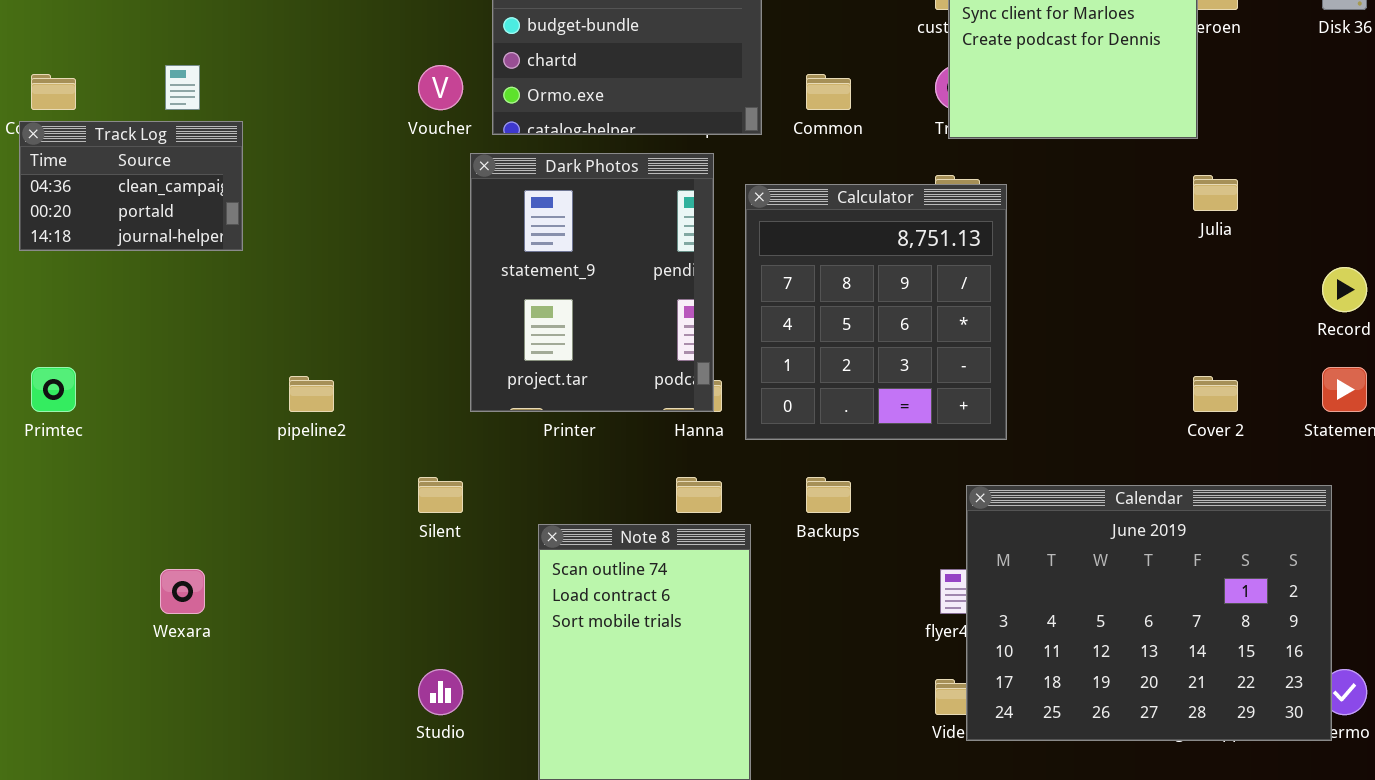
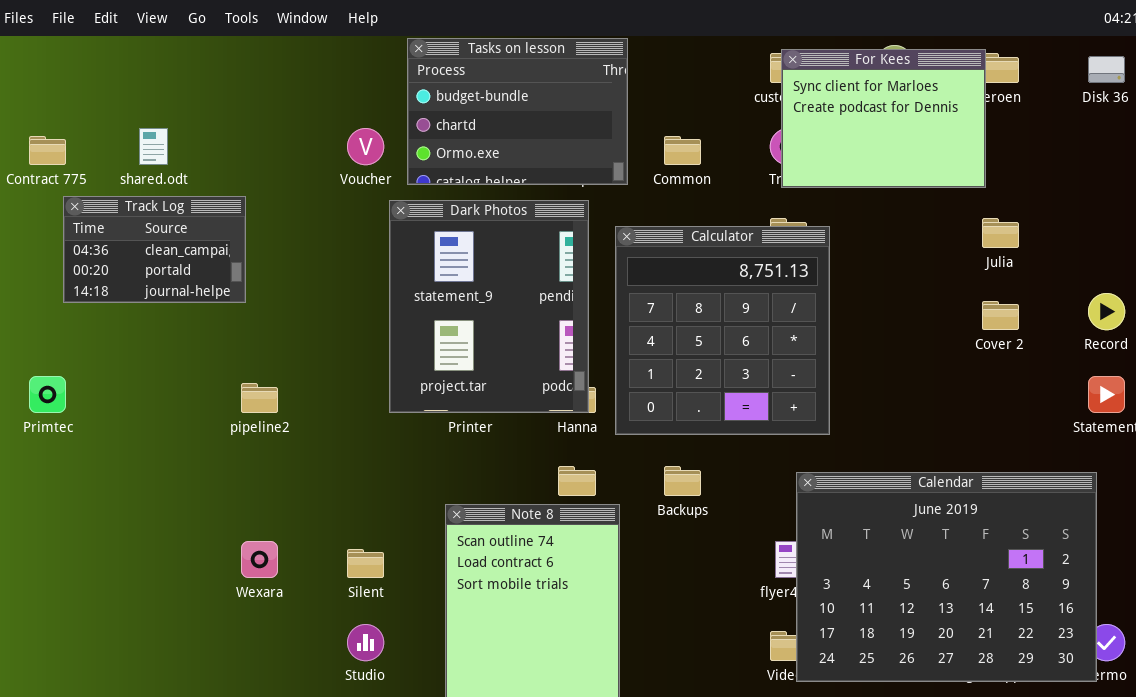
Track Log: [19,121,243,251] -> [63,196,246,303], moved
Cover 2: [1193,376,1238,412] -> [982,301,1019,330], moved
Silent: [418,477,463,513] -> [347,549,384,578], moved
Wexara: [160,569,205,614] -> [241,541,278,578], moved

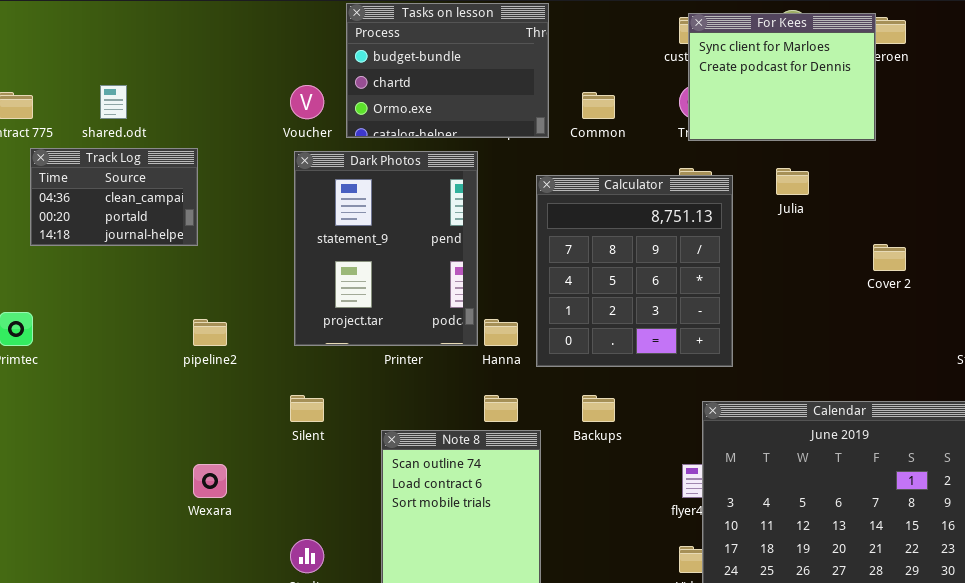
Dark Photos: [389,200,589,413] -> [294,151,478,346], moved
Julia: [982,218,1019,248] -> [776,168,809,195], moved
Silent: [347,549,384,578] -> [290,395,324,422], moved

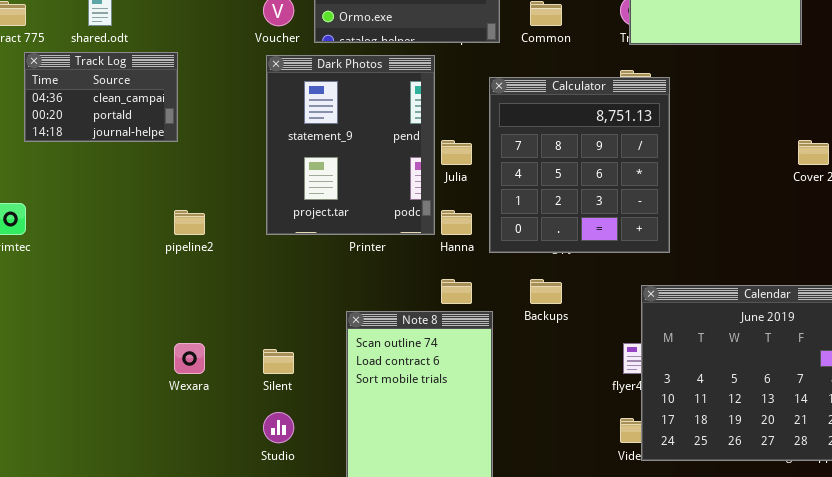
Julia: [776,168,809,195] -> [441,140,472,165], moved
Silent: [290,395,324,422] -> [263,349,294,374], moved

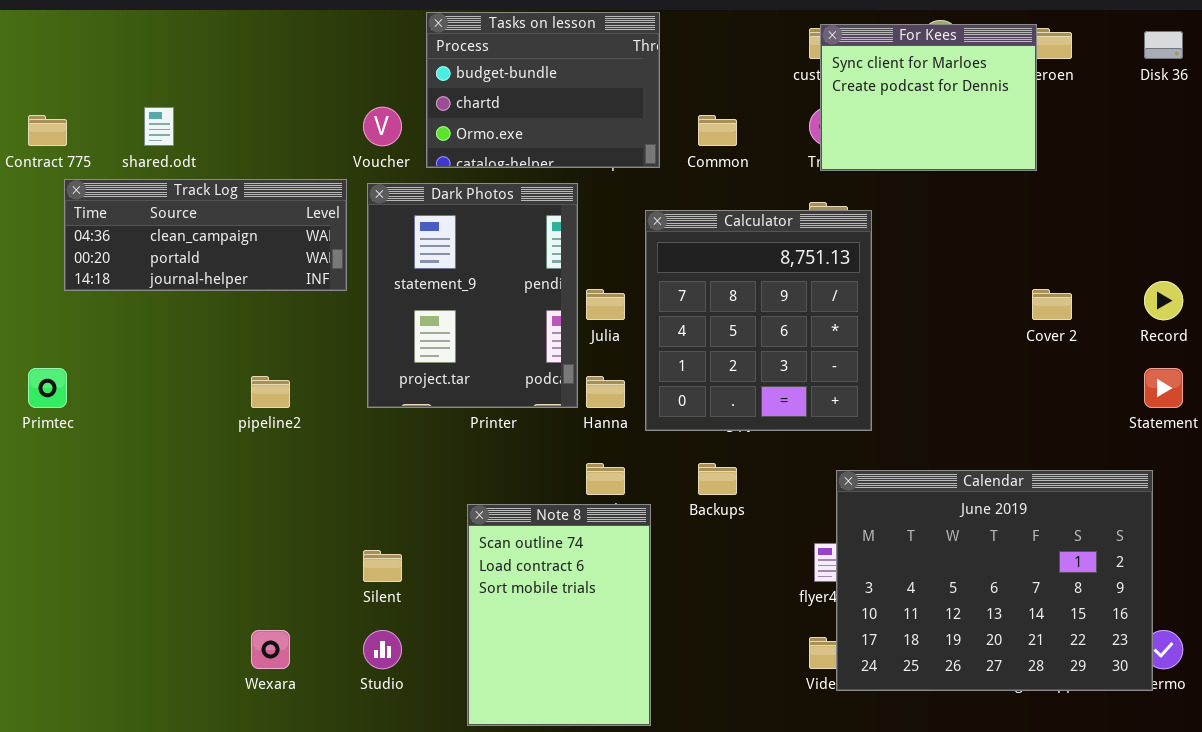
Track Log: [24,52,178,142] -> [64,179,347,291], resized
Wexara: [174,343,205,374] -> [251,630,290,669], moved

